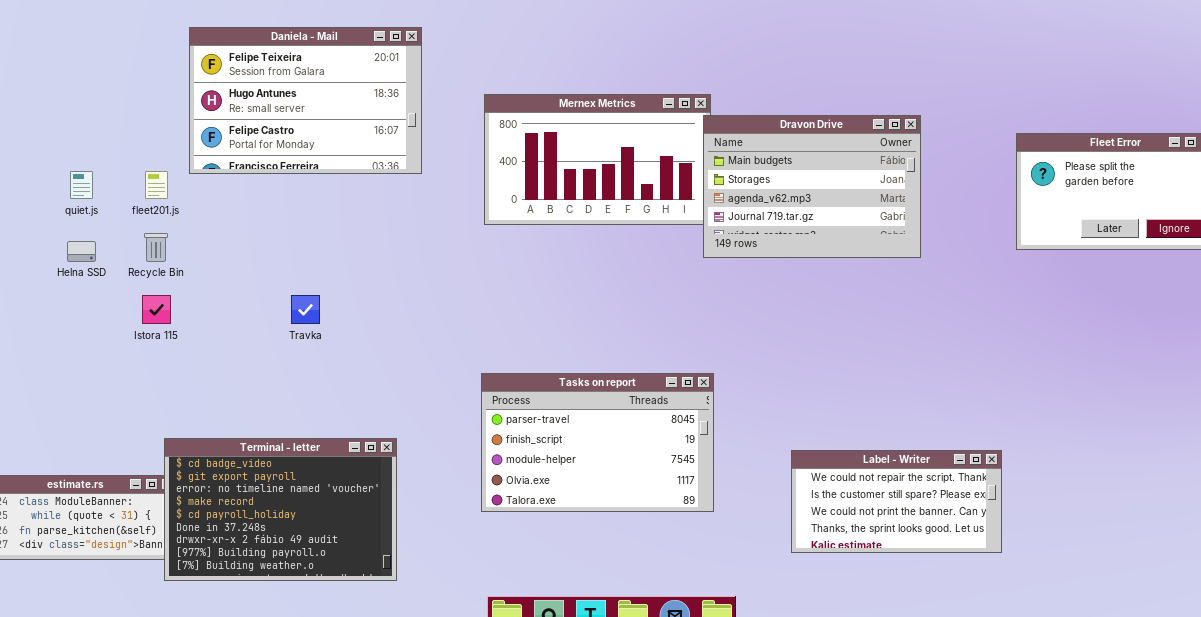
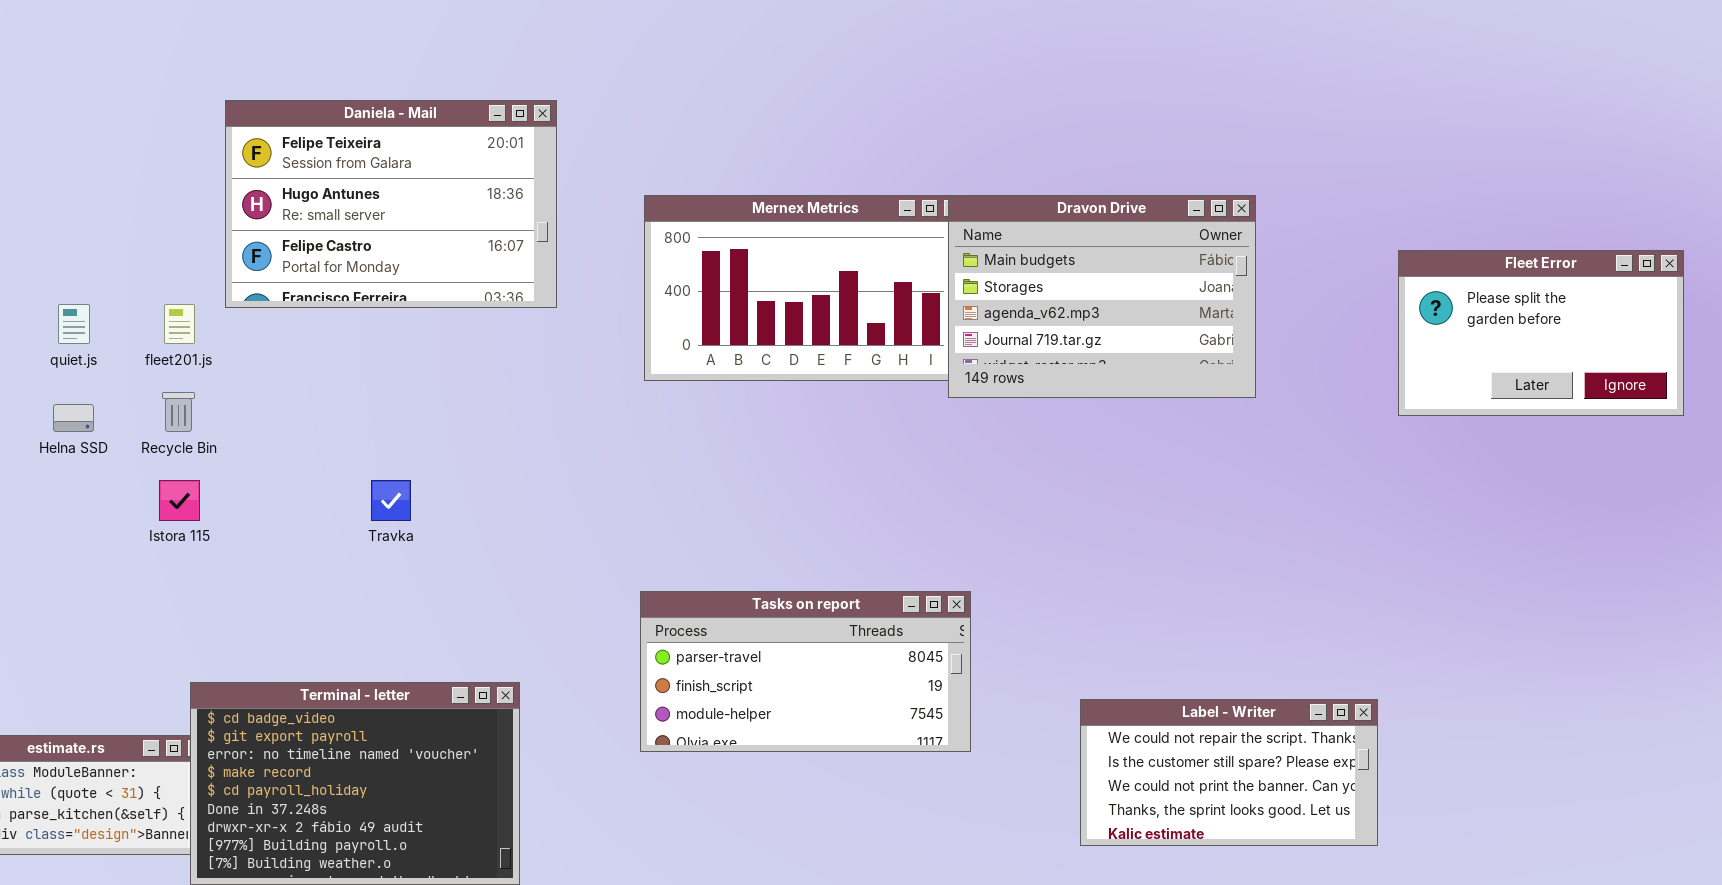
Dravon Drive: [703,115,921,258] -> [948,195,1256,398], moved
Tasks on report: [481,373,714,512] -> [640,591,971,752], resized

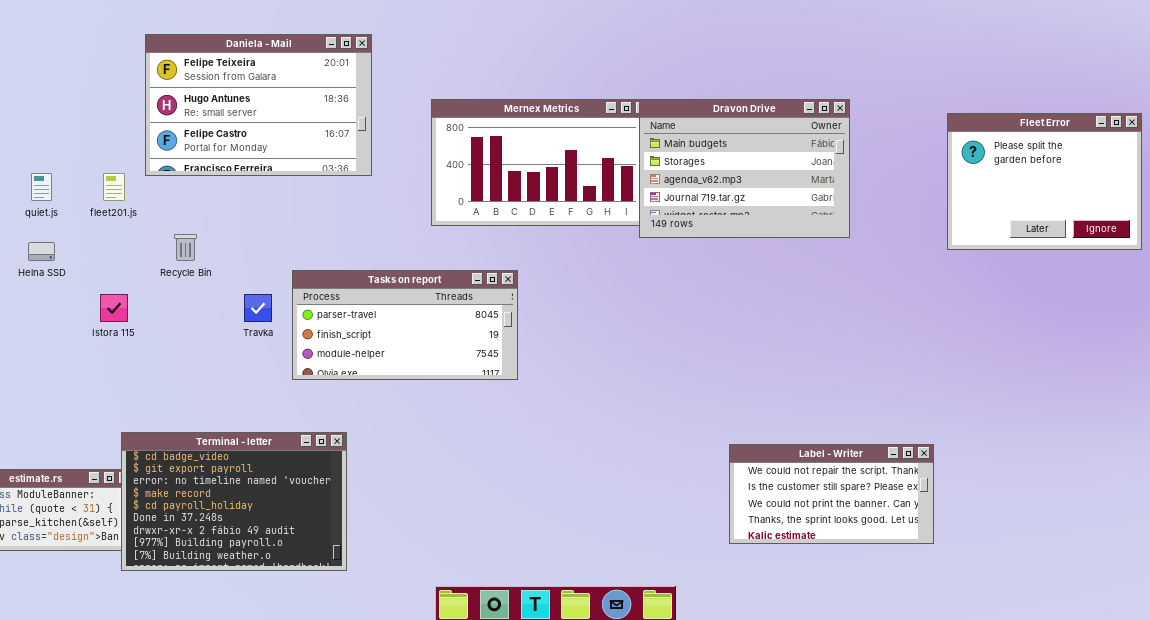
Fleet Error: [1398,250,1684,416] -> [947,113,1142,250], resized
Recycle Bin: [162,392,195,432] -> [174,234,197,261], moved
Tasks on report: [640,591,971,752] -> [292,270,518,380], moved

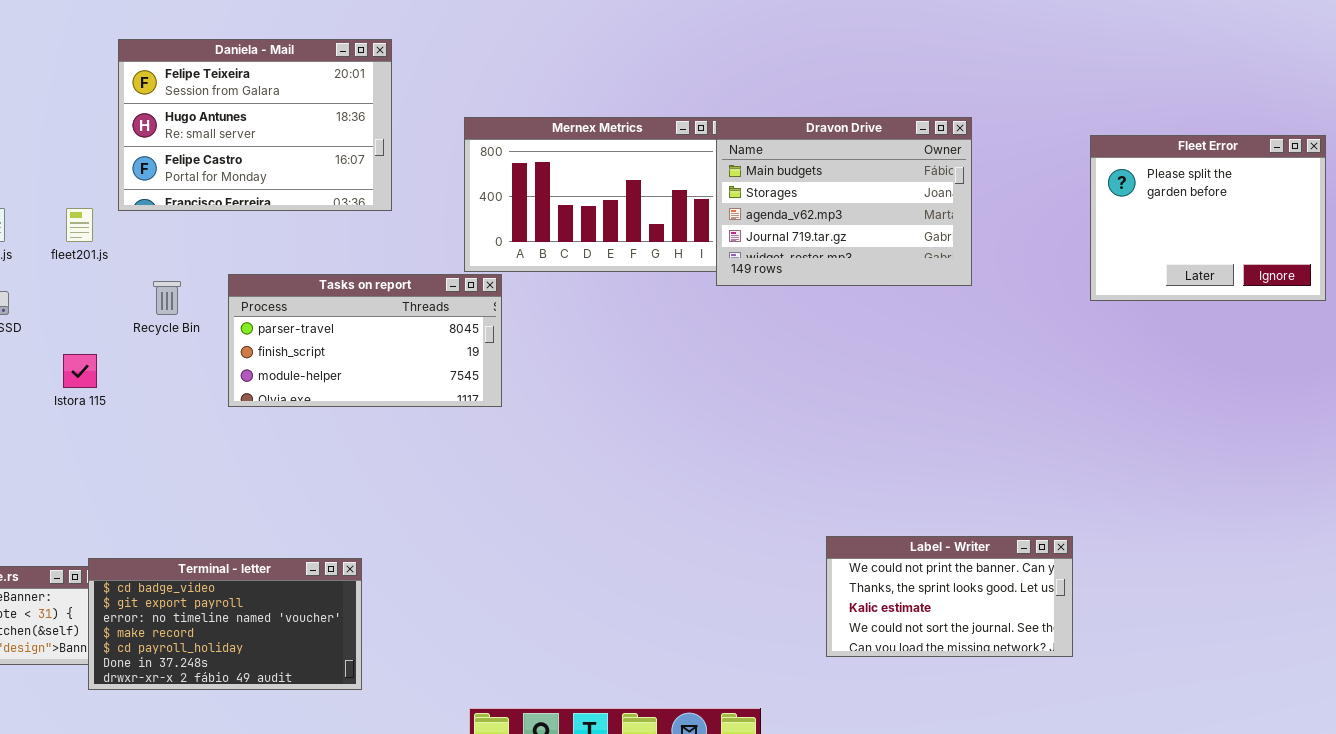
Tasks on report: [292,270,518,380] -> [228,274,502,407], moved
Terminal - letter: [121,432,347,571] -> [88,558,362,690], resized
Label - Writer: [729,444,934,544] -> [826,536,1073,657], scrolled down 2 rows

